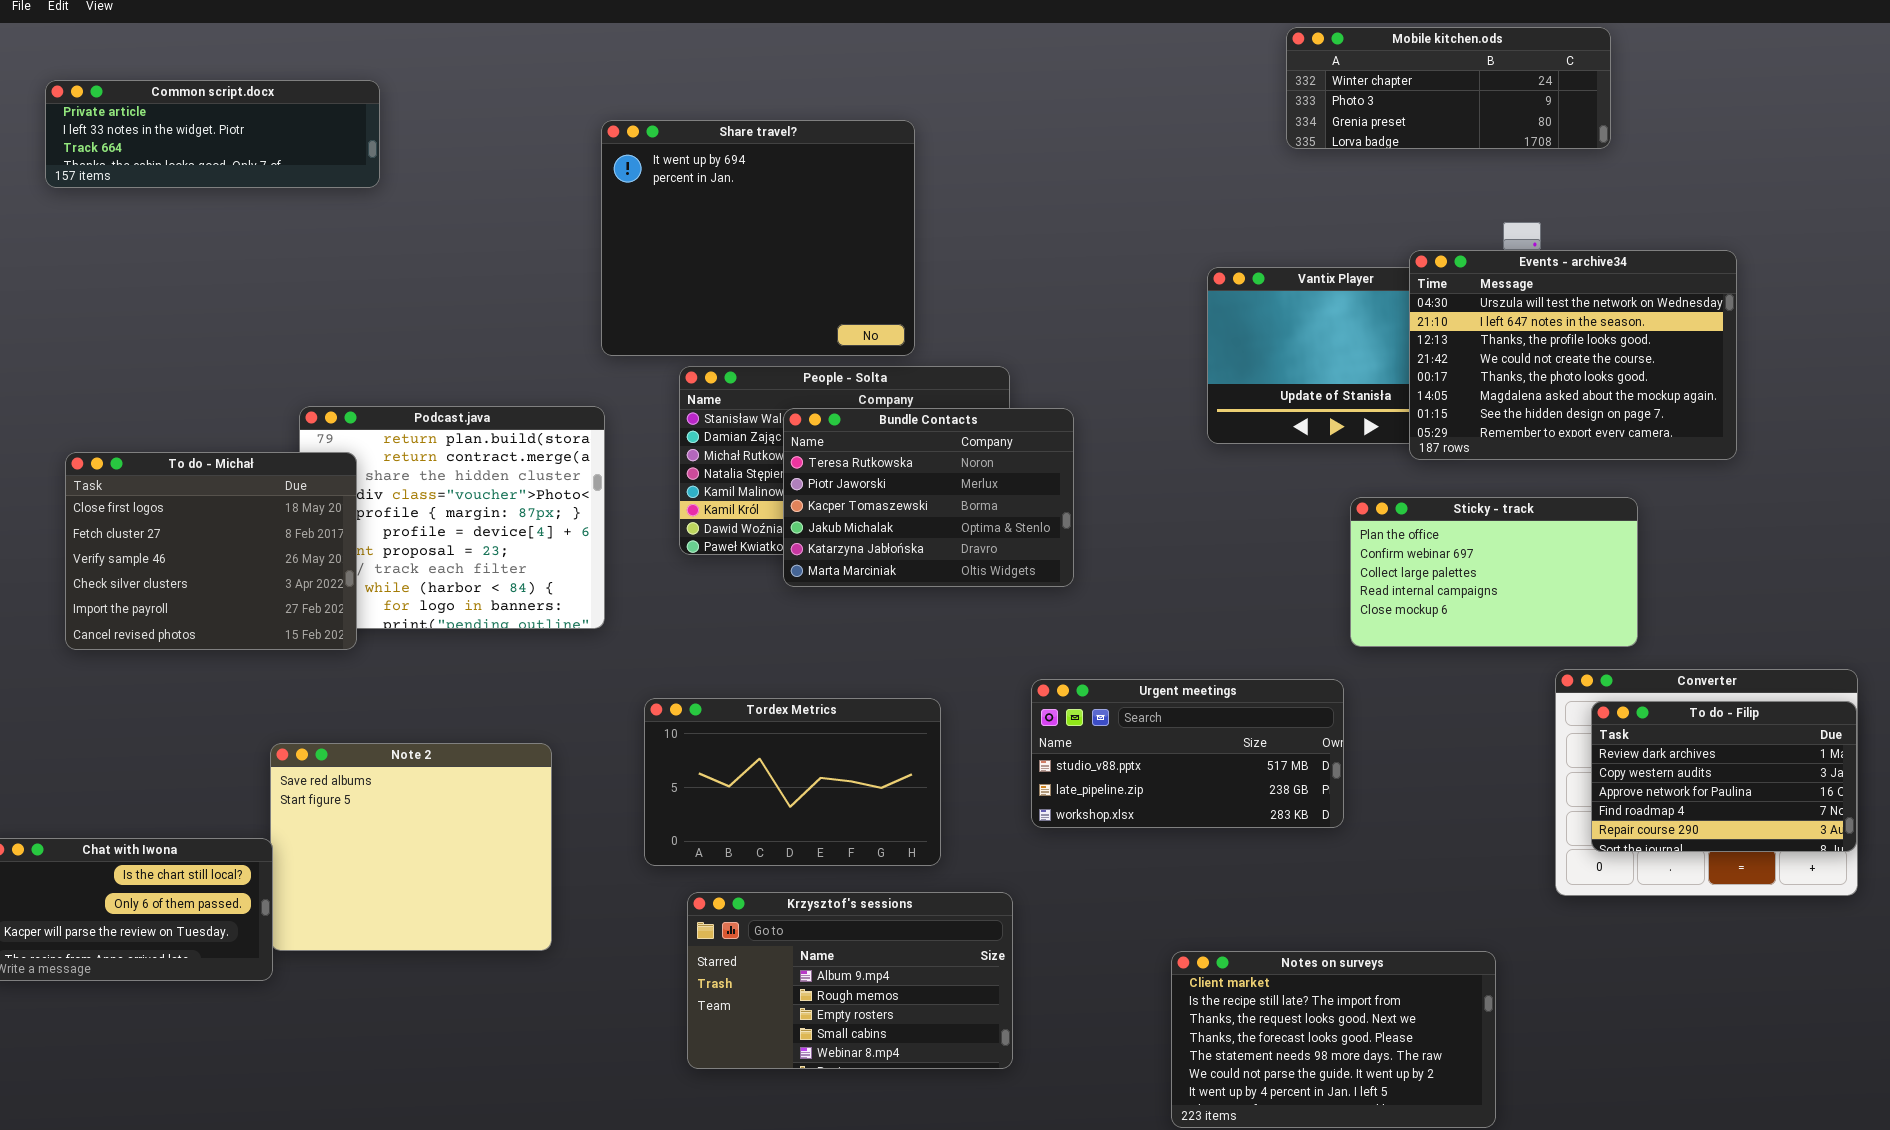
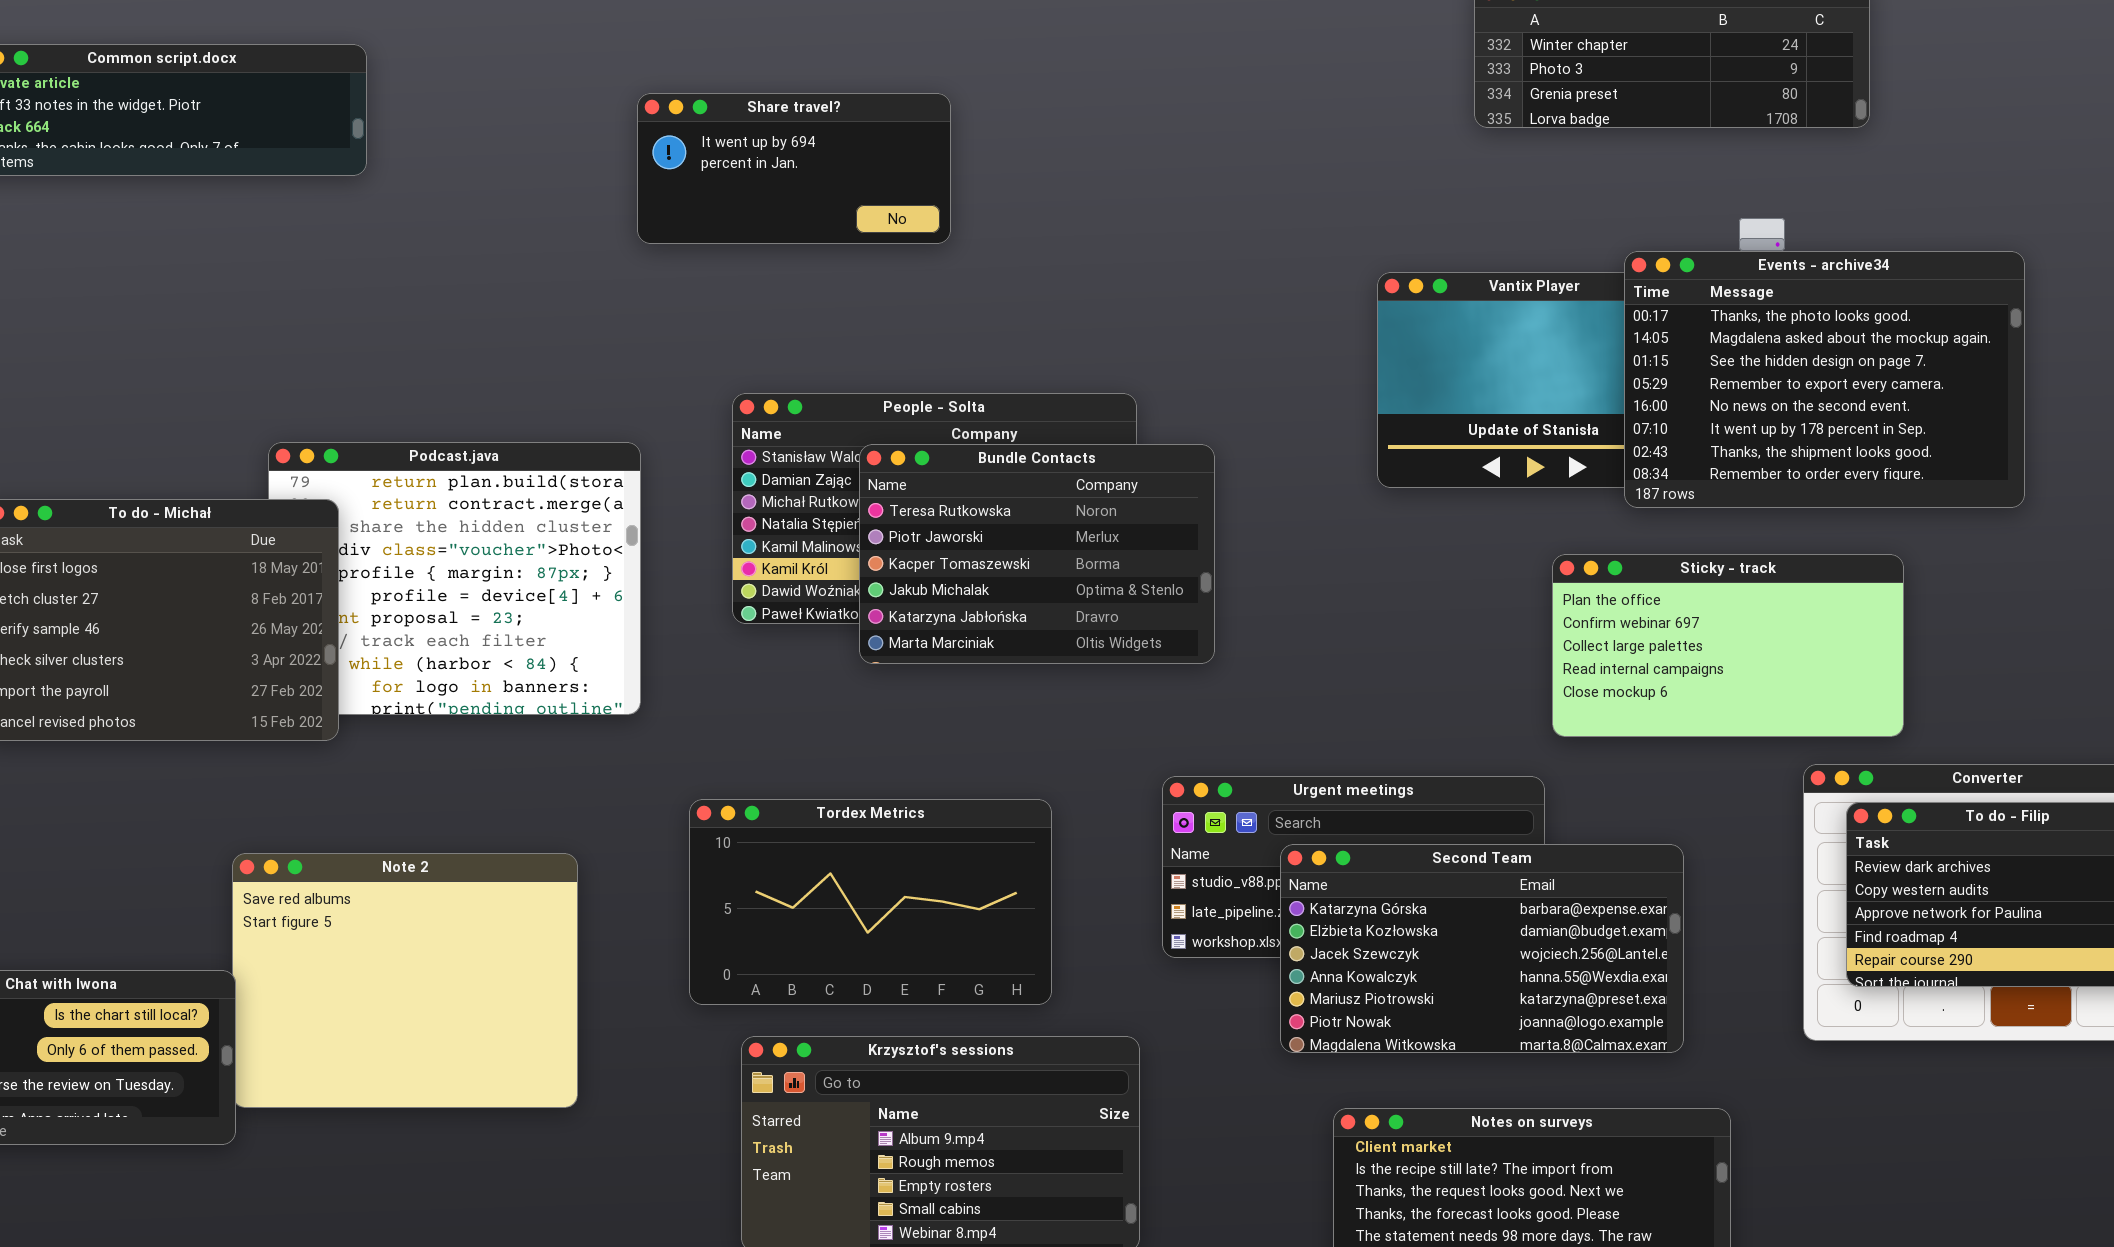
Share travel?: [601,120,915,356] -> [637,93,951,244], resized
Events - archive34: [1409,250,1737,460] -> [1624,251,2025,508], scrolled down 4 rows
Second Team: none -> [1280,844,1684,1053], opened

